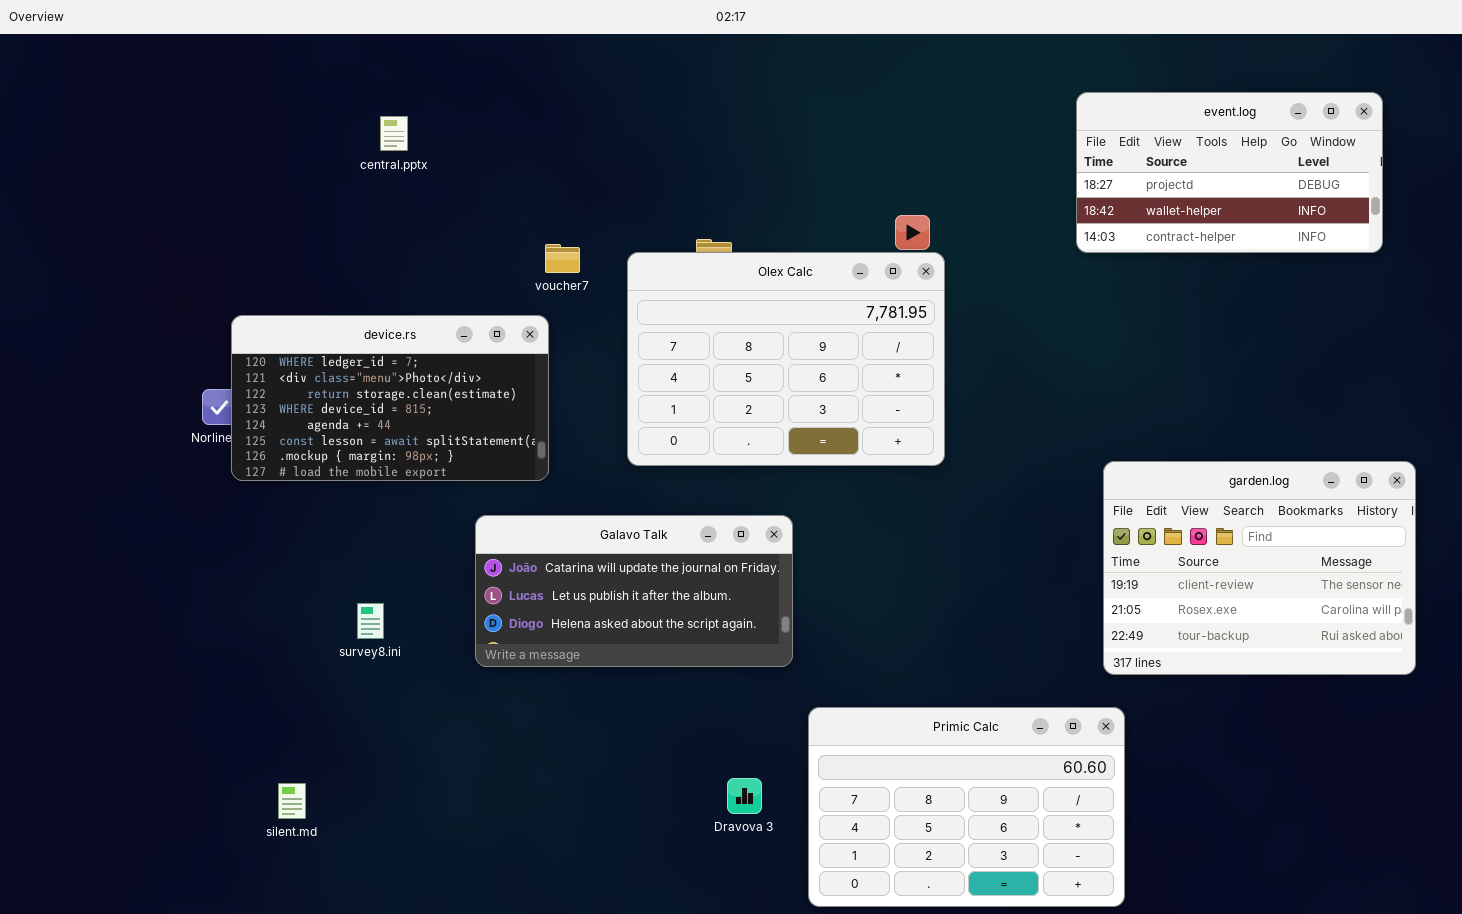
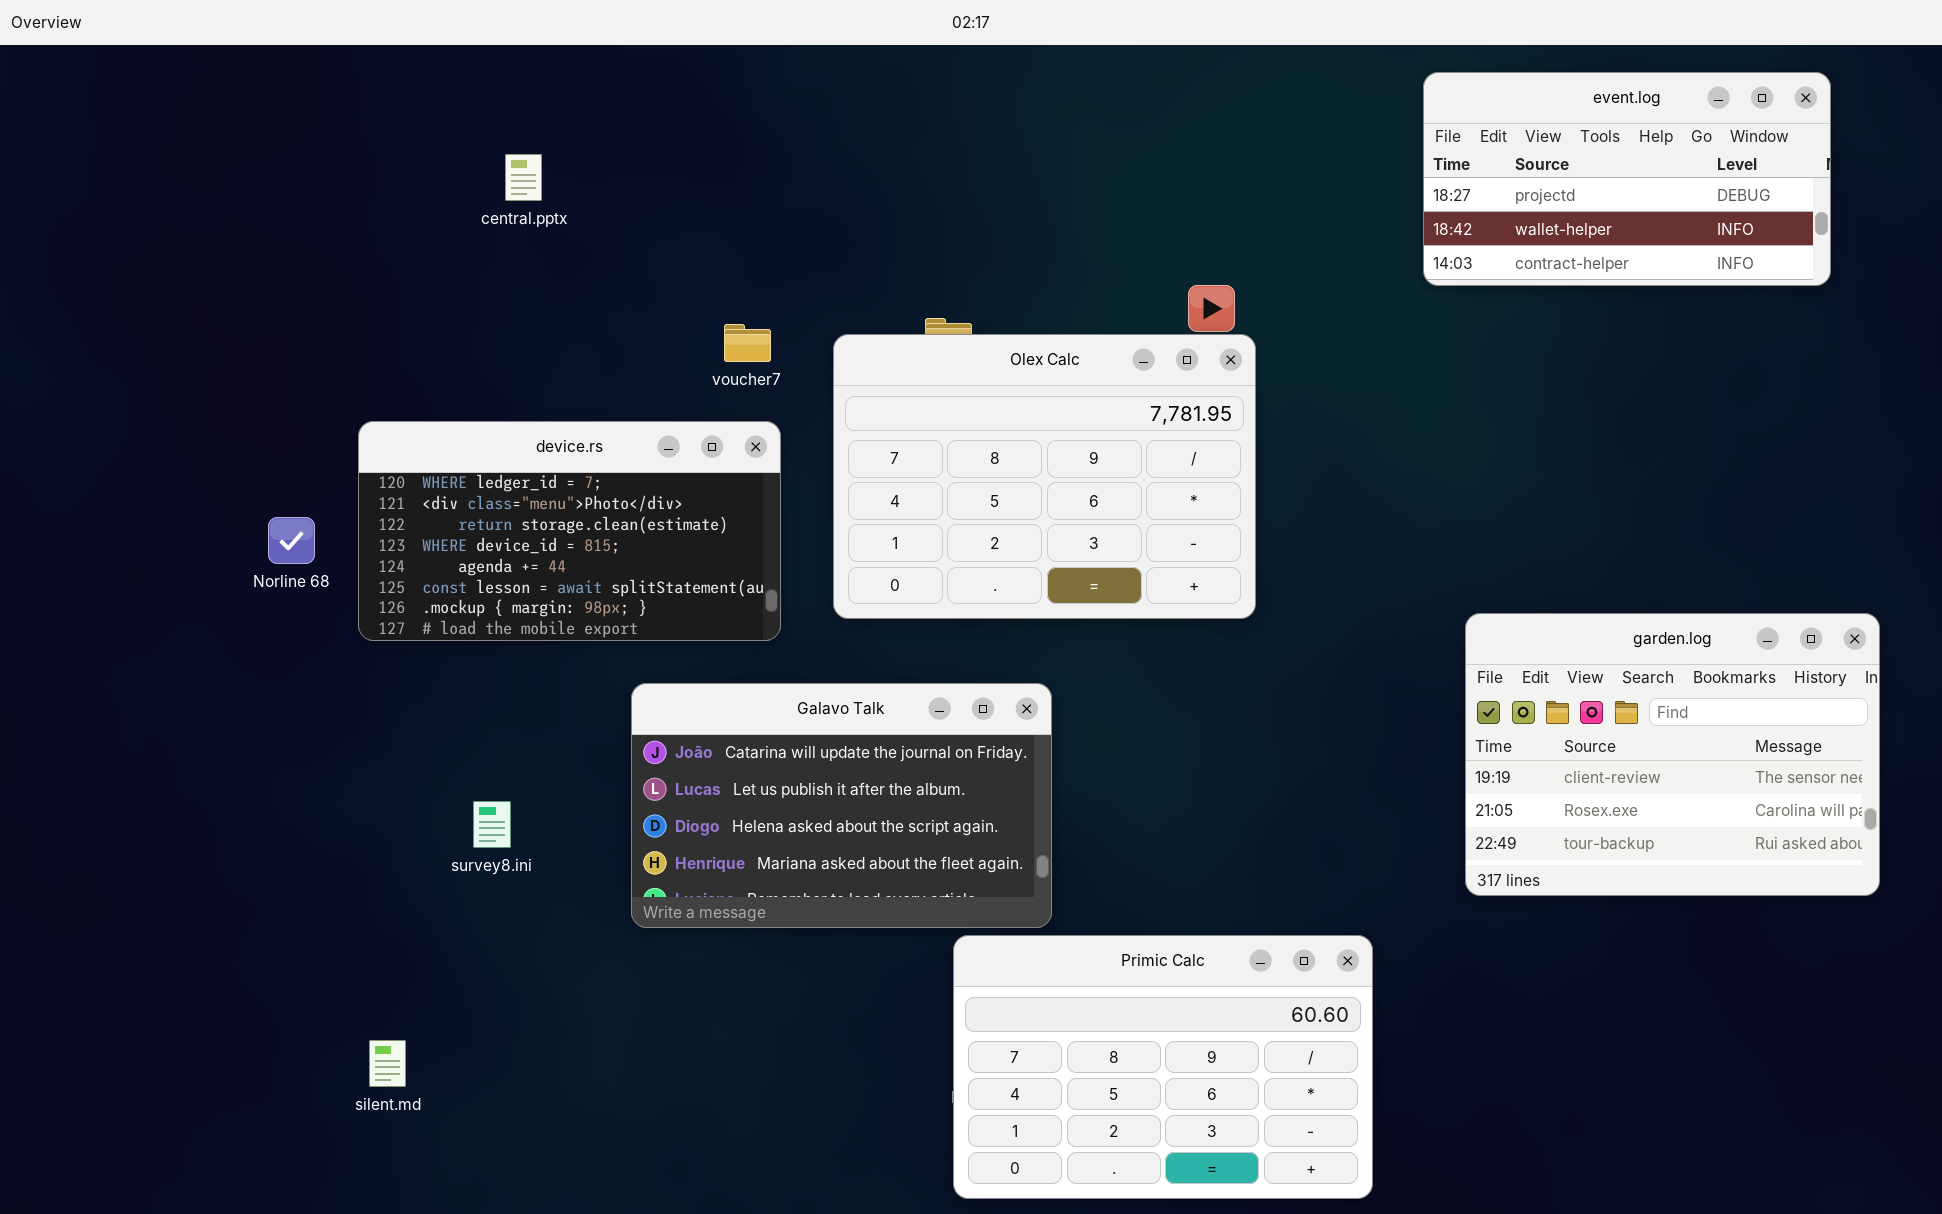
event.log: [1076,92,1383,253] -> [1423,72,1831,286], moved
device.rs: [231,315,549,481] -> [358,421,781,641], moved
Galavo Talk: [475,515,793,667] -> [631,683,1052,928], resized
Primic Calc: [808,707,1125,907] -> [953,935,1373,1199], moved

